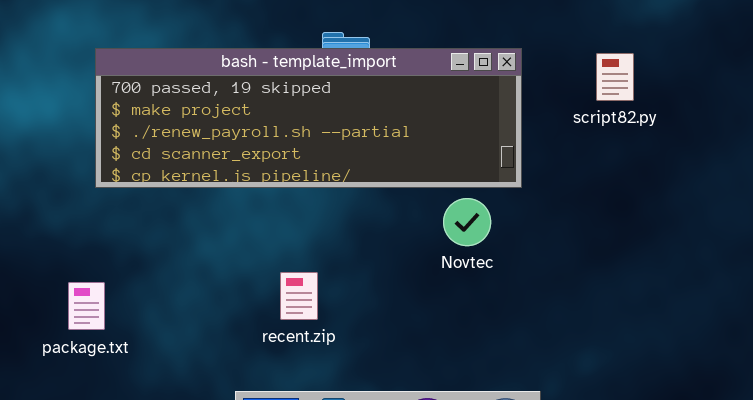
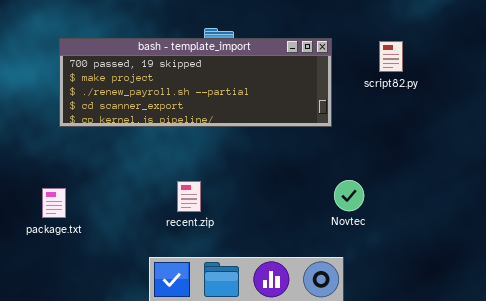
Novtec: [443,198,491,246] -> [334,180,364,211], moved

